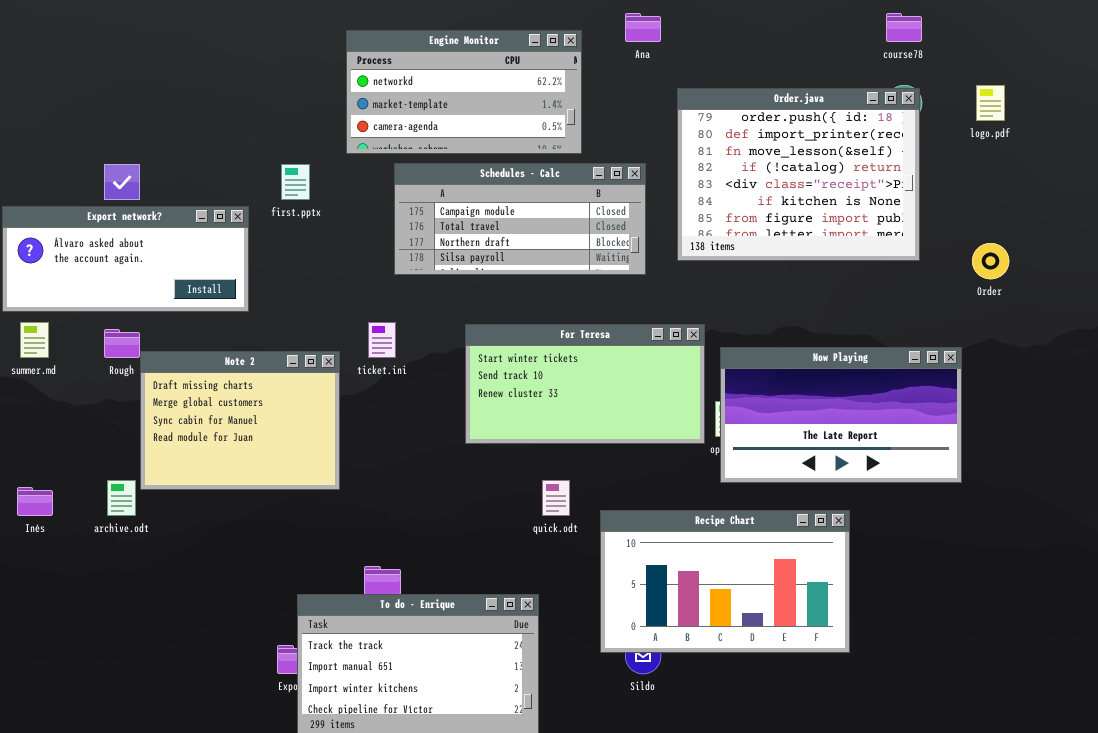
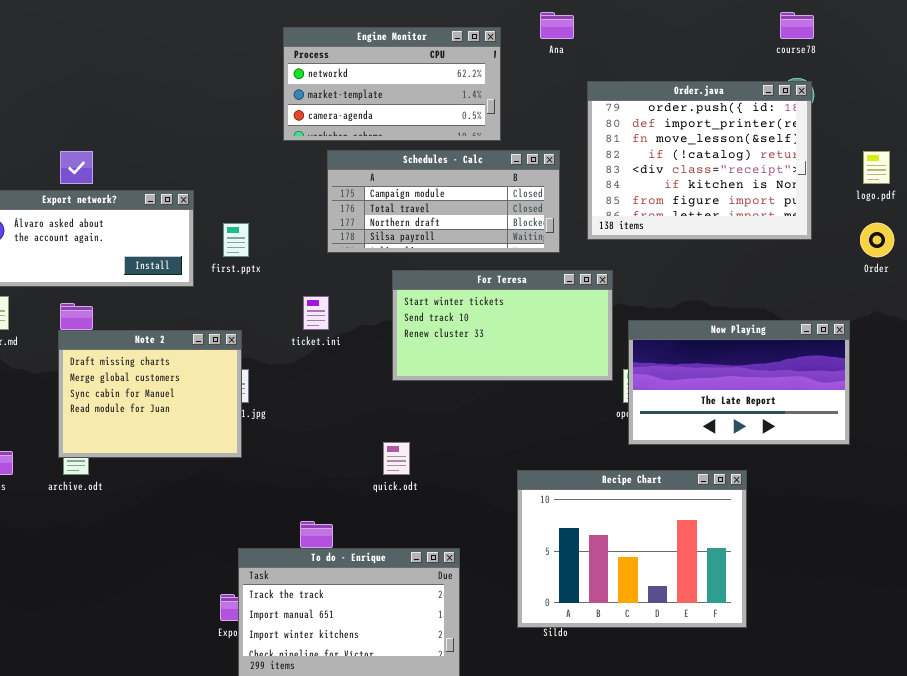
logo.pdf: [976,85,1005,121] -> [863,151,890,184], moved
first.pptx: [281,164,310,200] -> [223,223,249,257], moved
For Teresa: [465,324,705,444] -> [392,270,613,381], moved
Note 2: [140,351,340,490] -> [58,330,242,458], moved
quick.odt: [542,480,570,516] -> [383,442,410,475], moved
Recipe Chart: [600,510,850,653] -> [517,470,747,628], resized

